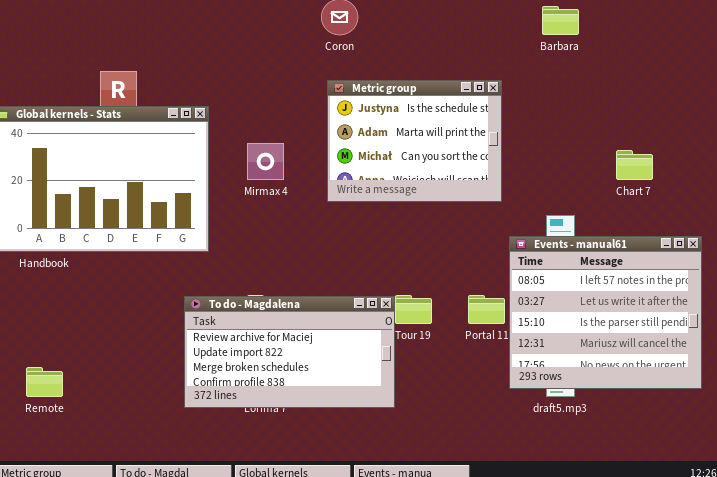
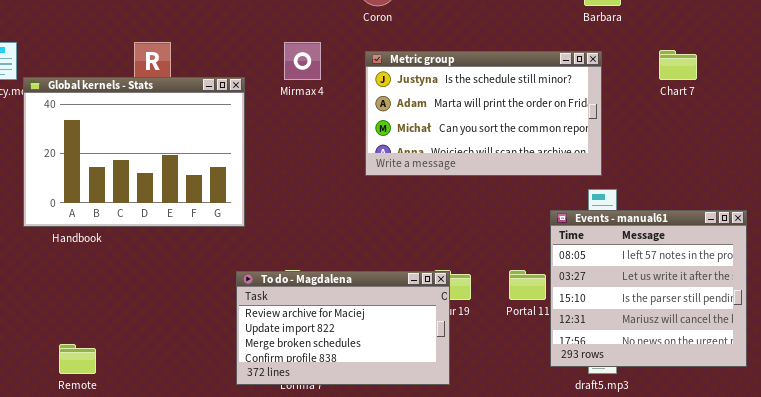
Metric group: [327,80,502,202] -> [365,51,602,176], resized
Mirmax 4: [247,143,284,180] -> [284,42,321,80], moved
Chart 7: [616,150,653,180] -> [659,50,697,80], moved
To do - Magdalena: [184,296,395,408] -> [236,271,450,385], moved

